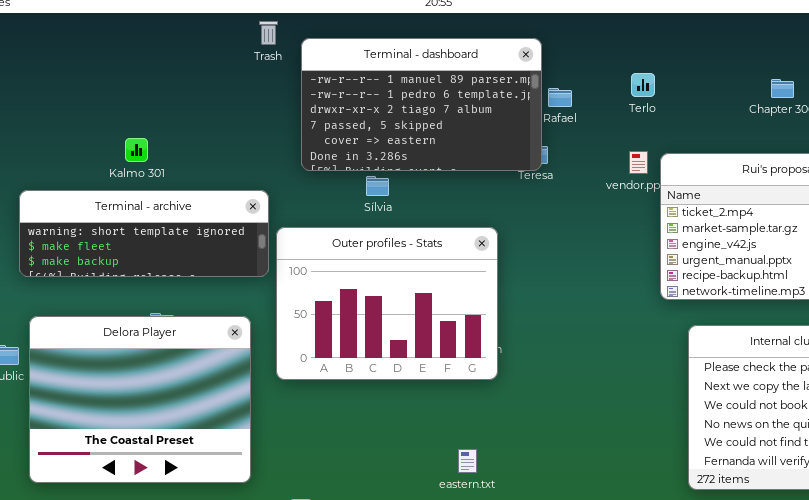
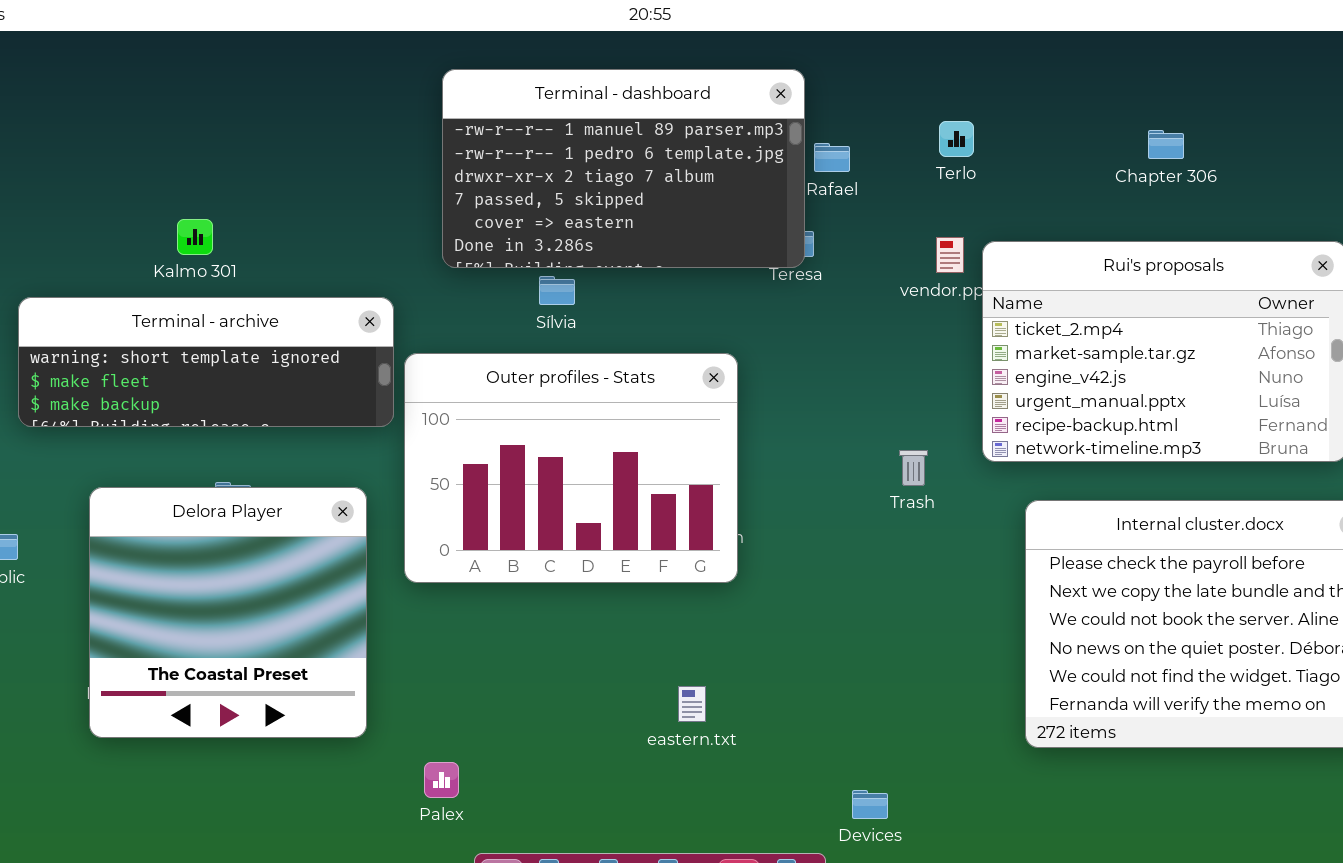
Trash: [259,21,278,45] -> [899,450,928,486], moved
Delora Player: [29,316,251,483] -> [89,487,367,738], resized

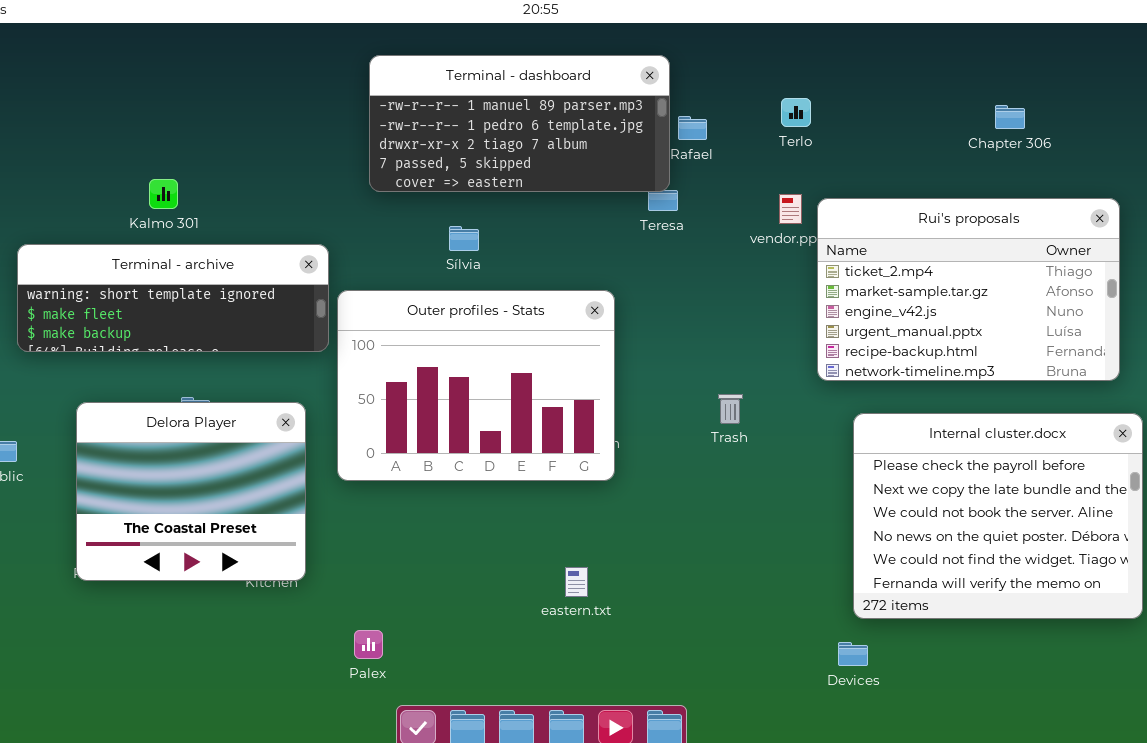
Terminal - dashboard: [442,69,805,268] -> [369,55,670,192], resized
Chapter 306: [1148,130,1184,159] -> [995,105,1025,129], moved
Trash: [899,450,928,486] -> [718,394,743,424], moved
Delora Player: [89,487,367,738] -> [76,402,306,581], resized
Devices: [852,790,888,819] -> [838,642,868,666], moved

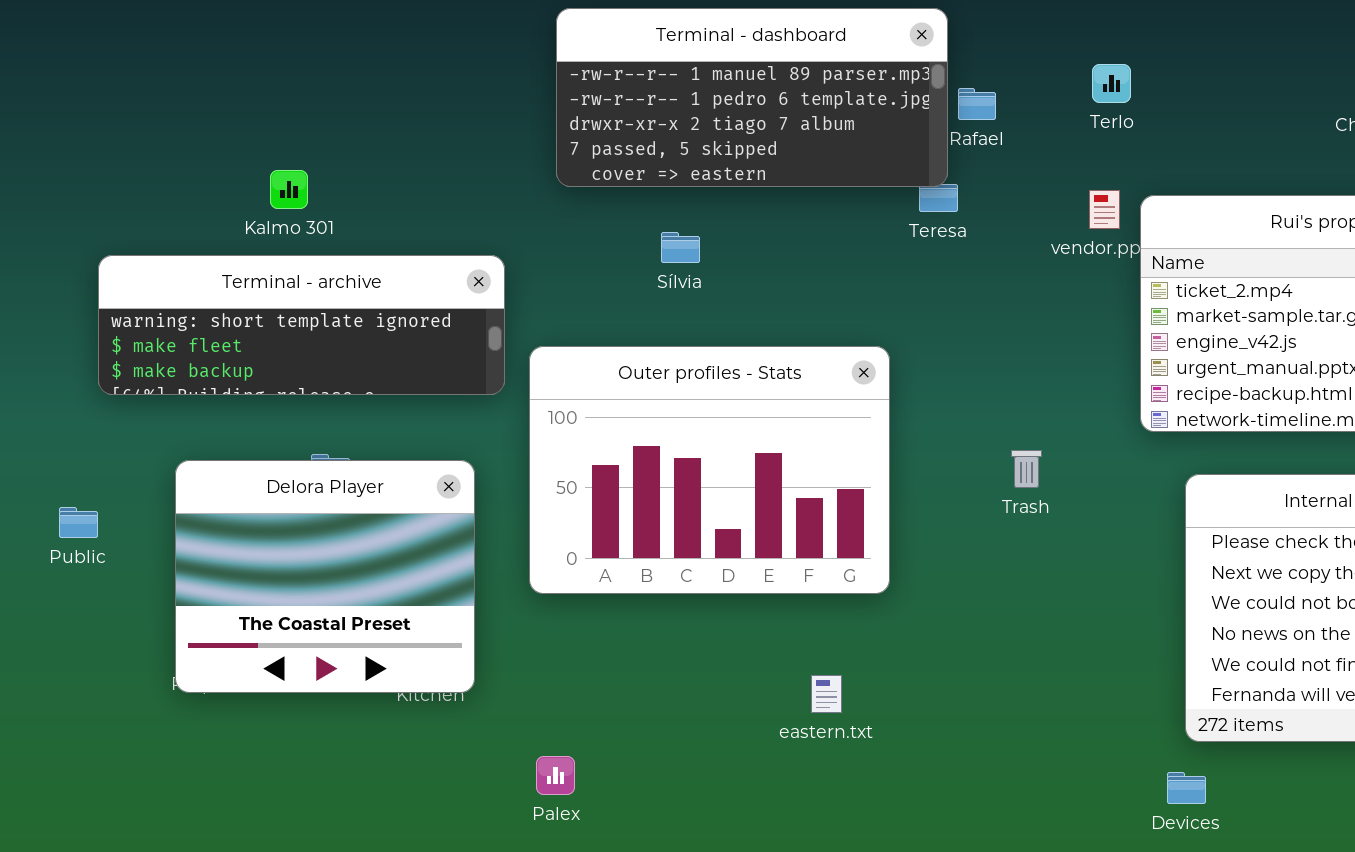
Outer profiles - Stats: [337,290,615,481] -> [529,346,890,594], moved

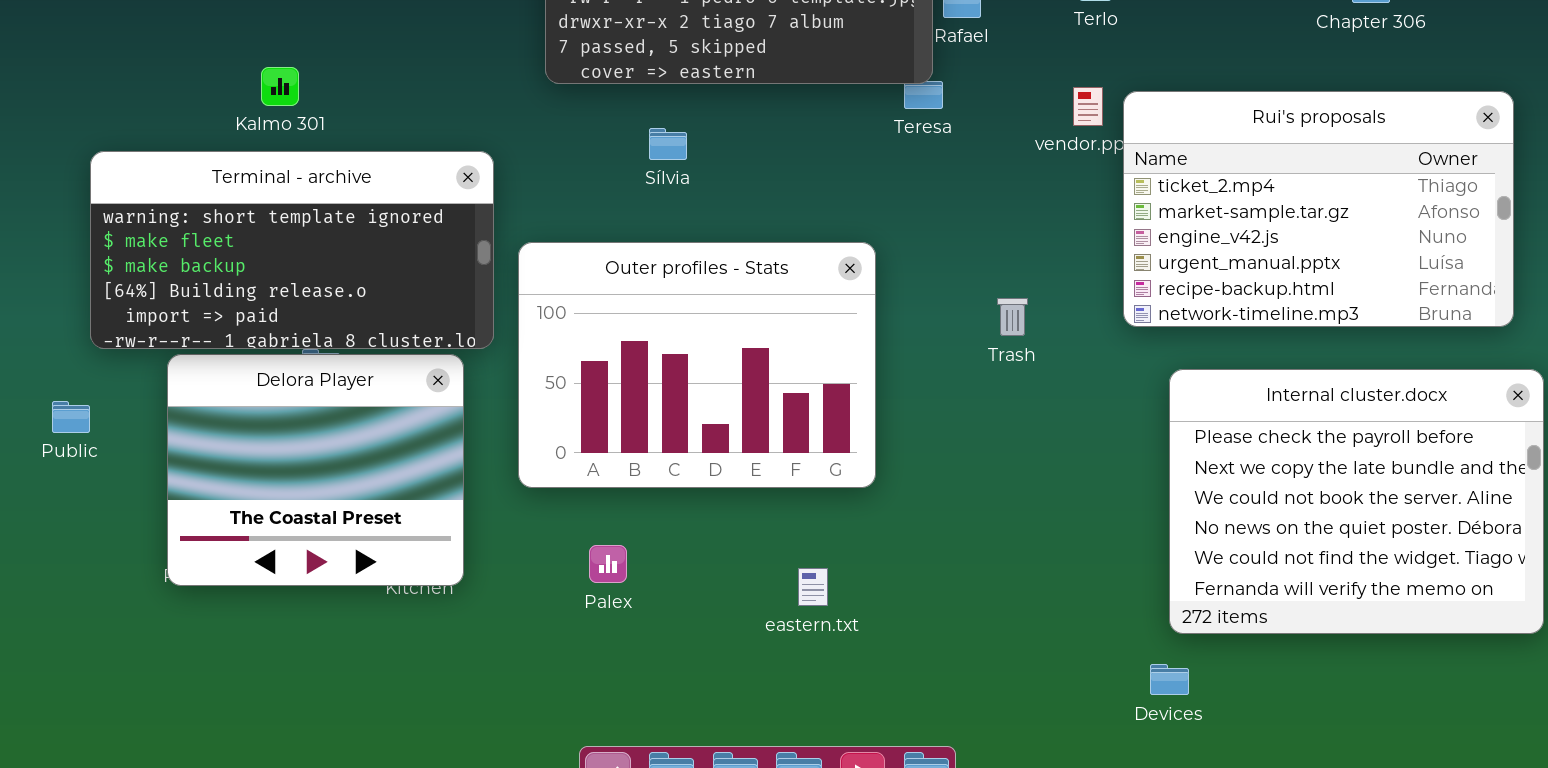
Terminal - archive: [98,255,505,395] -> [90,151,494,349], resized
Trash: [1011,450,1042,488] -> [997,298,1028,336], moved
Palex: [536,756,575,795] -> [589,545,627,583], moved

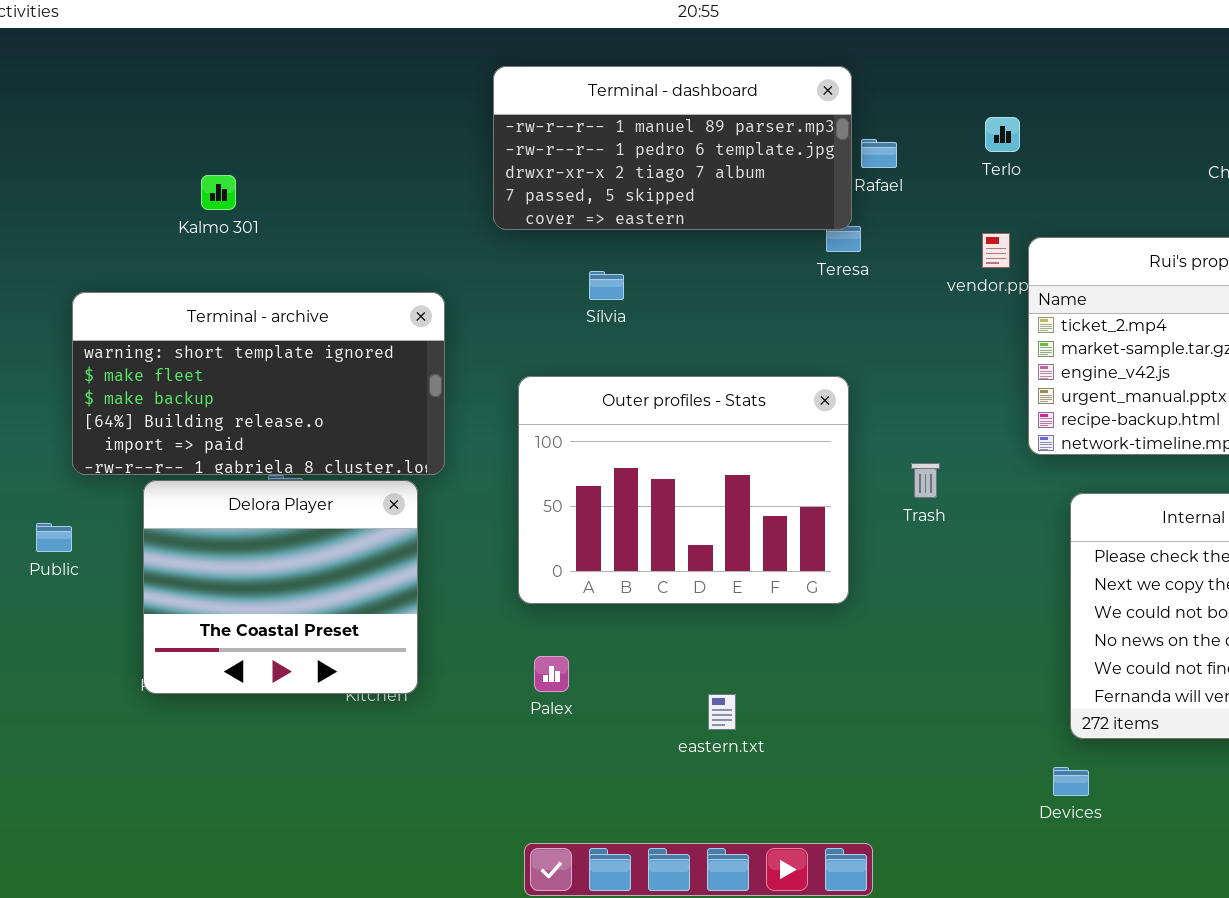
Kalmo 301: [261,67,299,106] -> [201,175,236,210], moved
Outer profiles - Stats: [518,242,876,488] -> [518,376,849,604], moved
Trash: [997,298,1028,336] -> [911,463,940,498], moved
eastern.txt: [798,568,828,606] -> [708,694,736,730], moved

